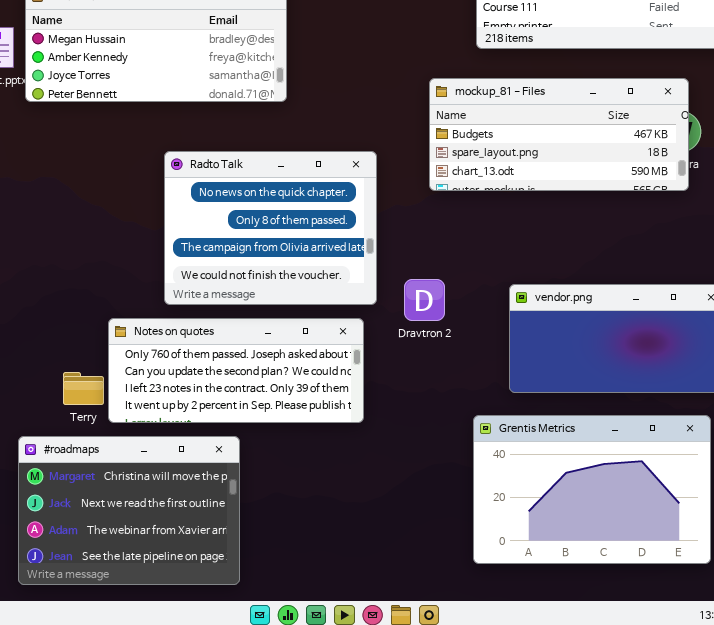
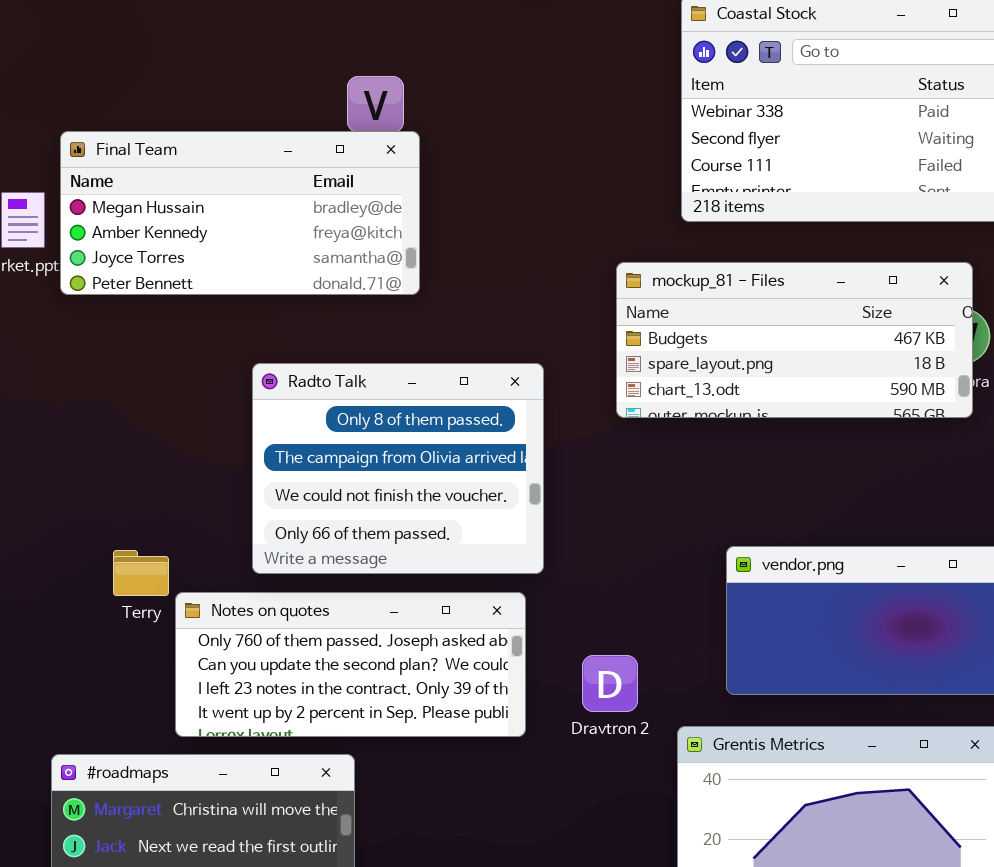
Radto Talk: [164,151,377,305] -> [252,363,544,574], scrolled down 1 row
Dravtron 2: [404,279,445,321] -> [582,655,638,712], moved
Terry: [63,372,104,405] -> [113,550,169,596], moved

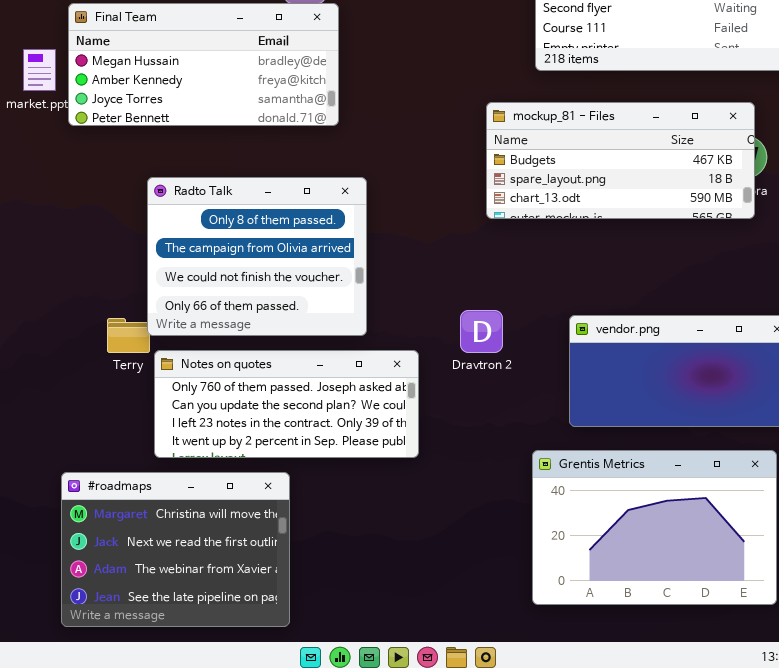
Radto Talk: [252,363,544,574] -> [147,177,367,336], moved
Dravtron 2: [582,655,638,712] -> [460,310,503,353], moved

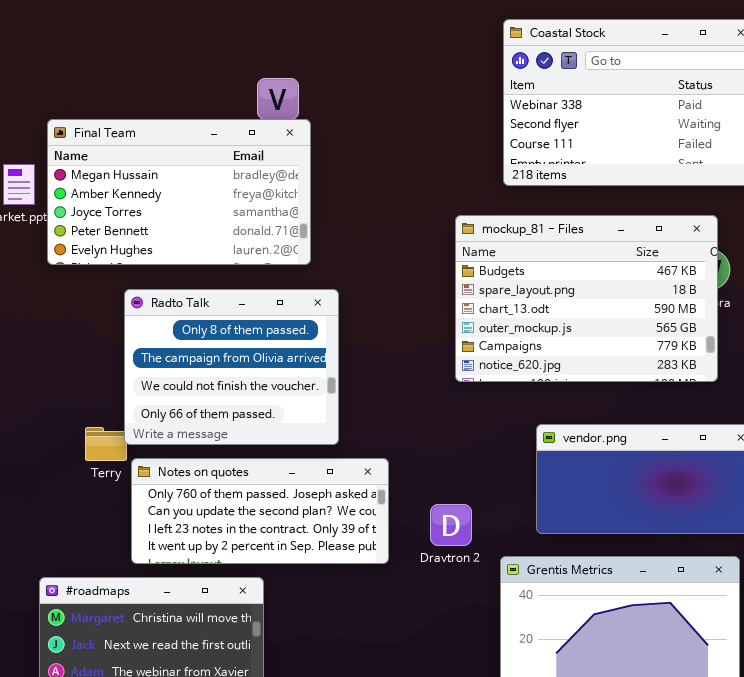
Final Team: [68,3,339,126] -> [47,119,311,265], resized
mockup_81 - Files: [486,102,755,219] -> [455,215,718,382], resized
Dravtron 2: [460,310,503,353] -> [430,504,472,546], moved

